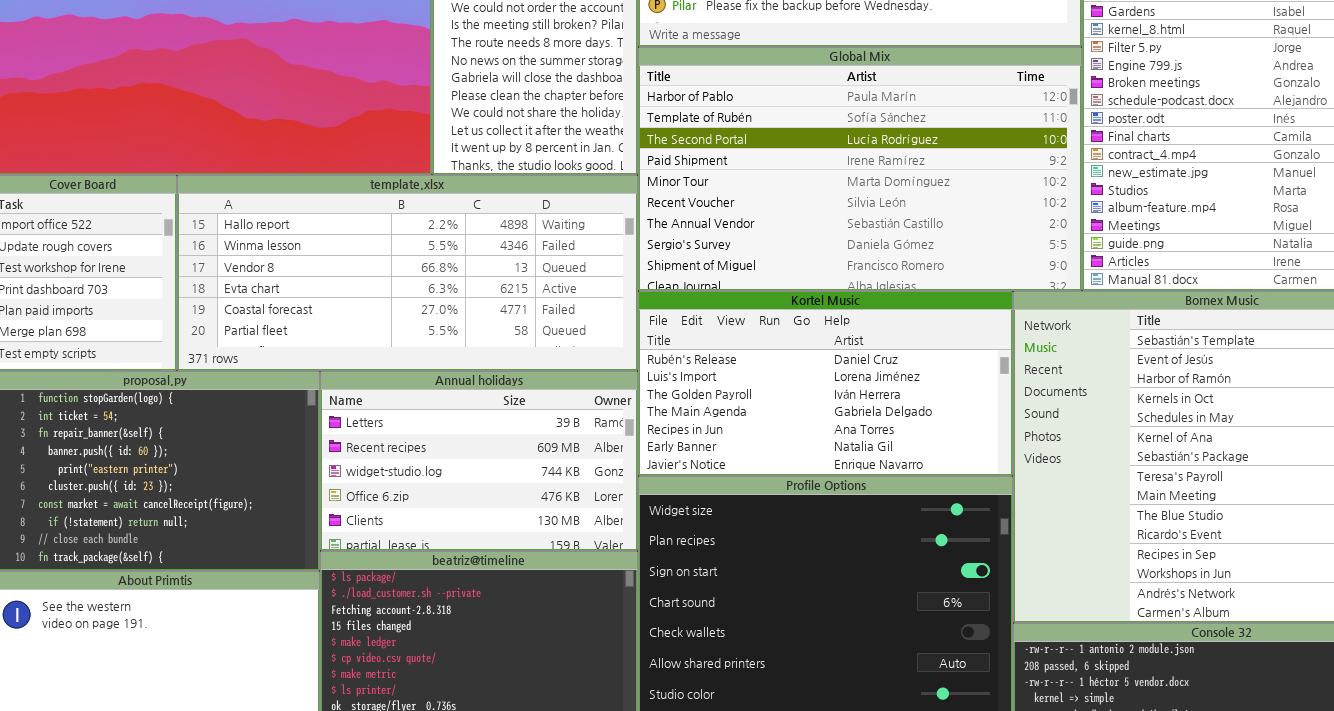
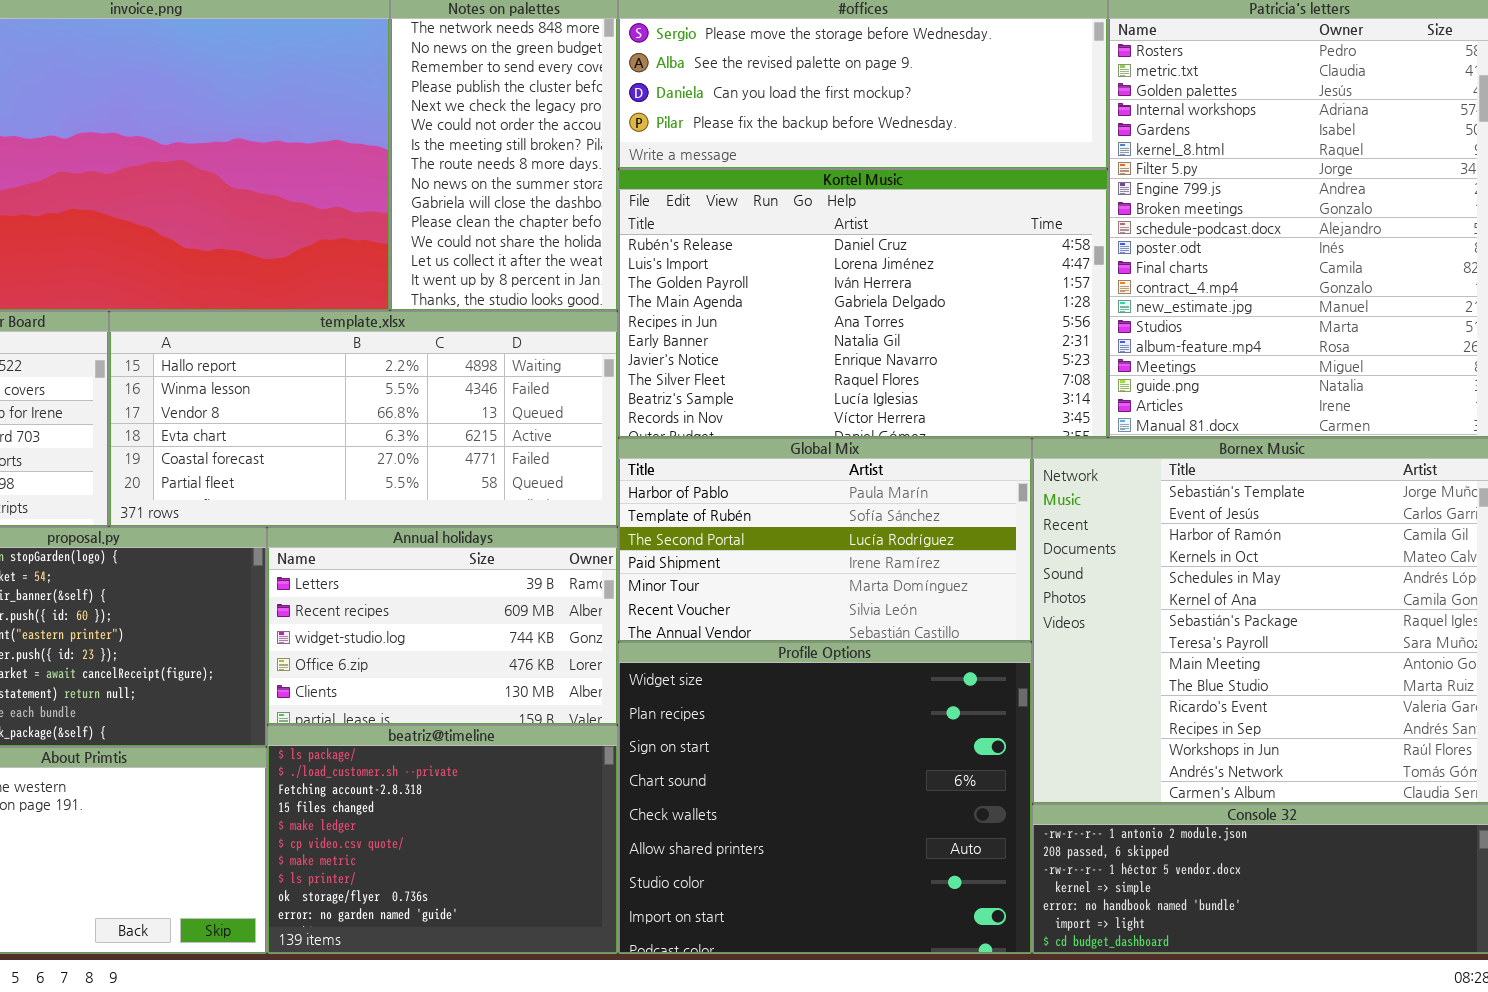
Global Mix: [638,47,1082,291] -> [618,438,1032,642], moved, resized
Kortel Music: [638,291,1013,476] -> [618,169,1108,438], moved, resized

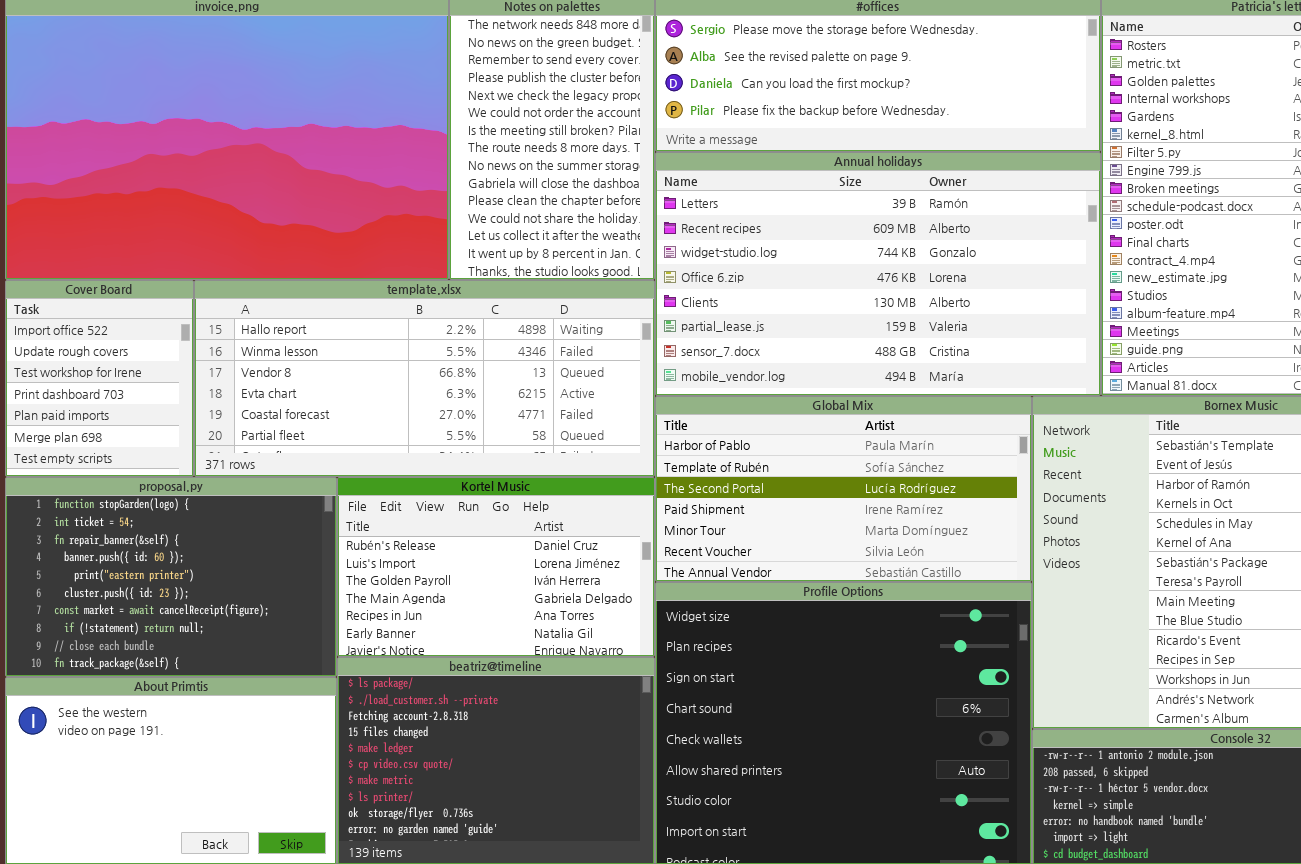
Kortel Music: [618,169,1108,438] -> [337,477,655,657], moved, resized
Annual holidays: [267,527,618,725] -> [655,152,1101,396], moved, resized

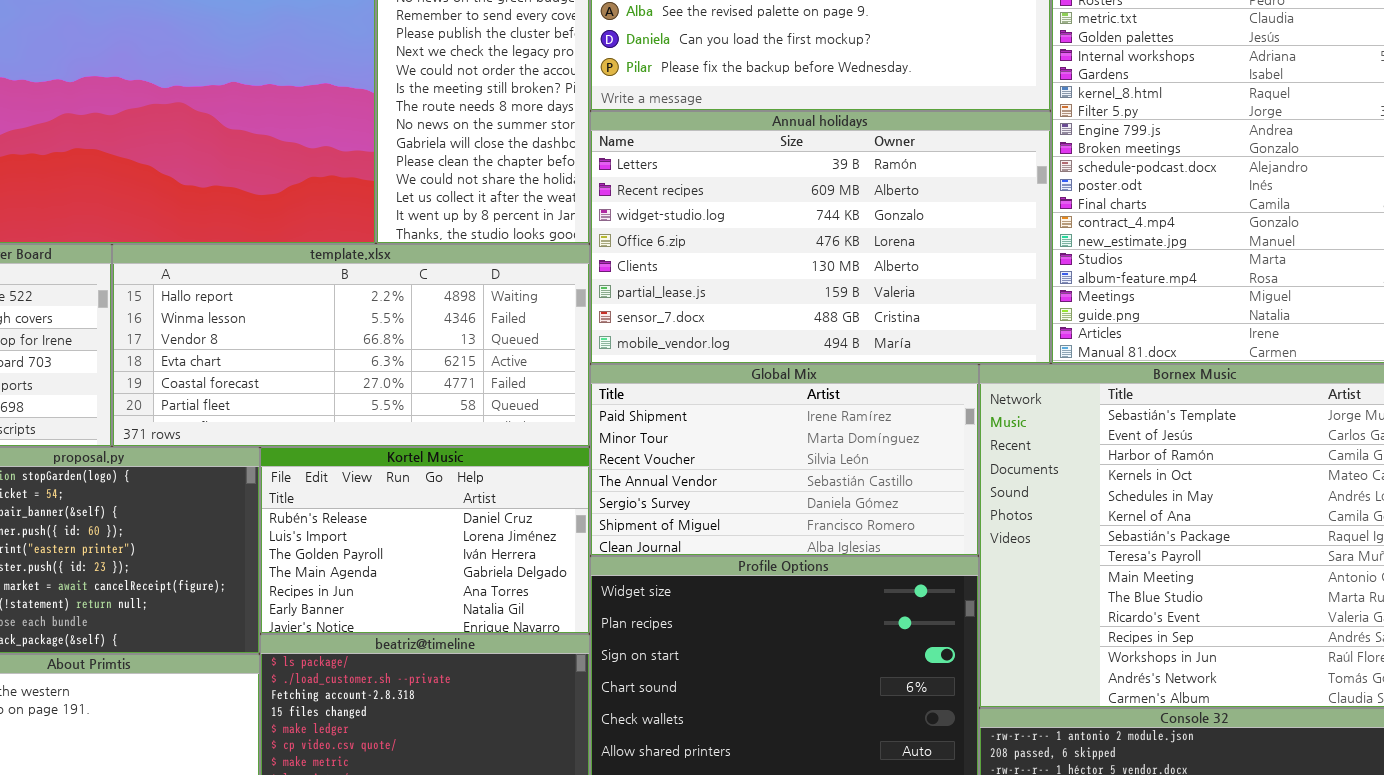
Global Mix: [655,396,1032,582] -> [590,364,979,556], scrolled down 3 rows

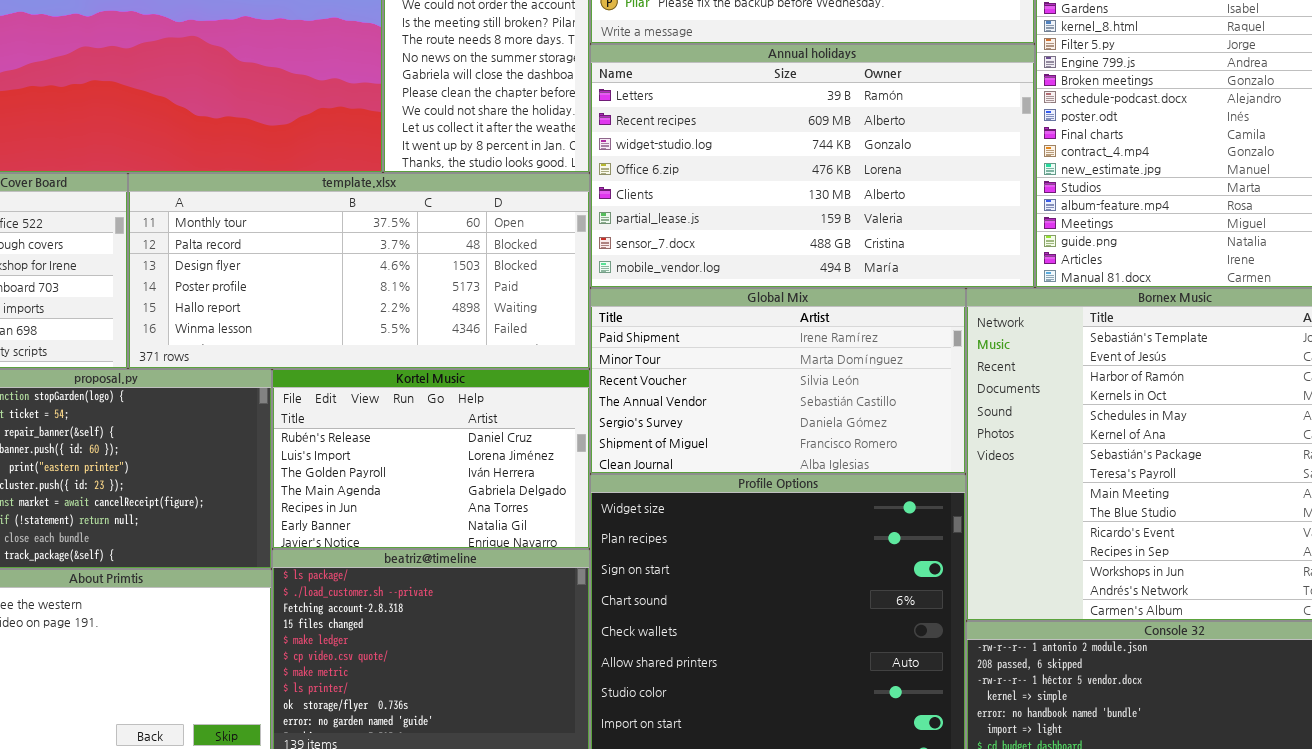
template.xlsx: [112,244,590,447] -> [128,173,590,369], scrolled up 4 rows

